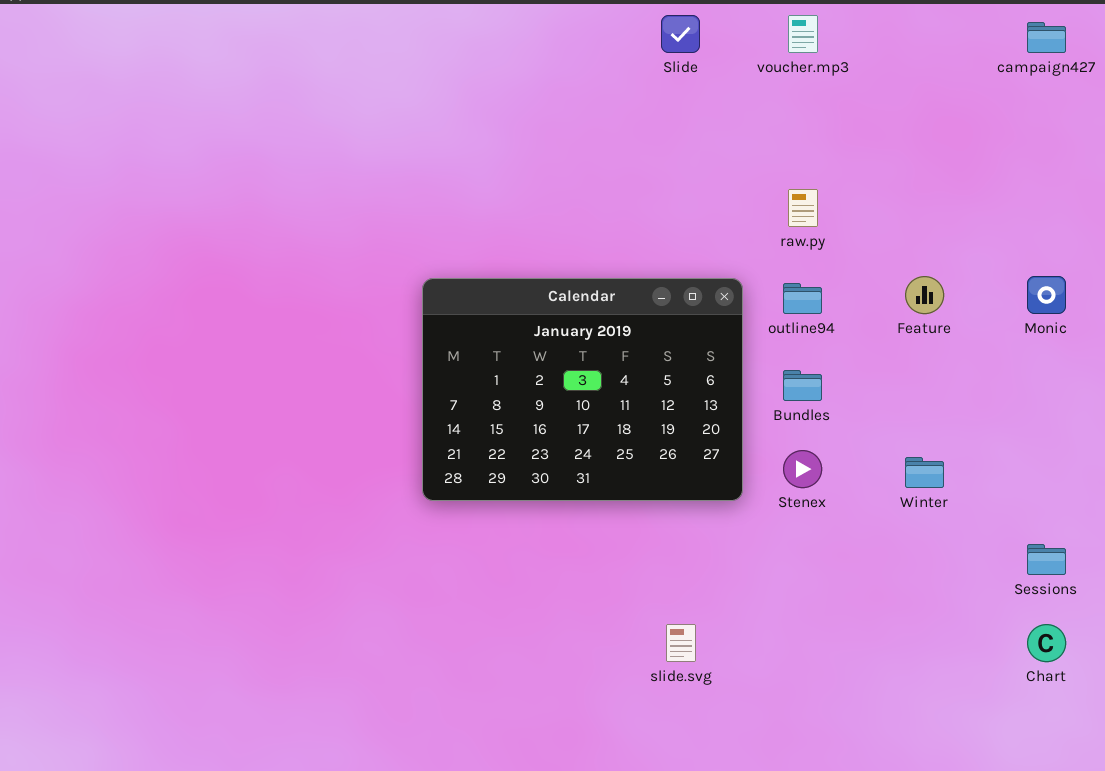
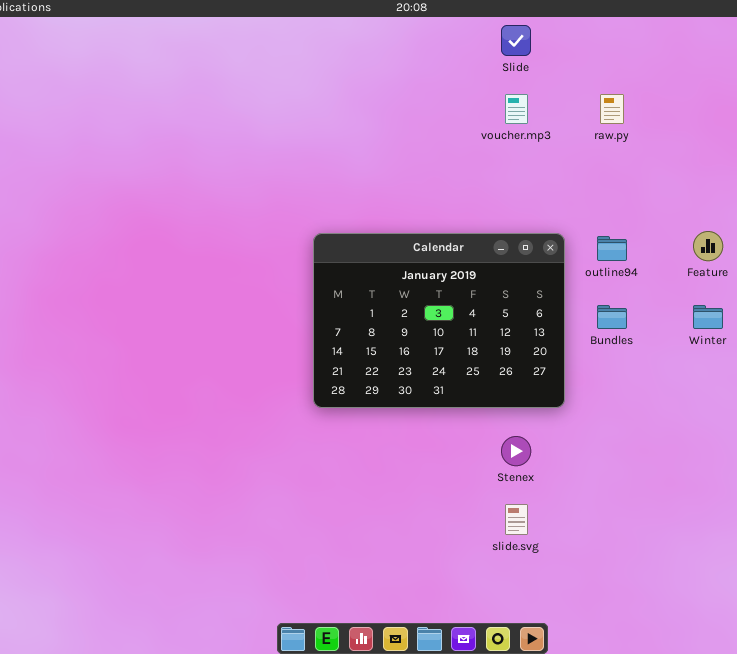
voucher.mp3: [788,15,818,53] -> [505,94,528,124], moved
raw.py: [788,189,818,227] -> [600,94,624,124], moved
Stenex: [783,450,822,488] -> [501,436,531,466], moved
Winter: [905,457,944,488] -> [693,305,723,329], moved

